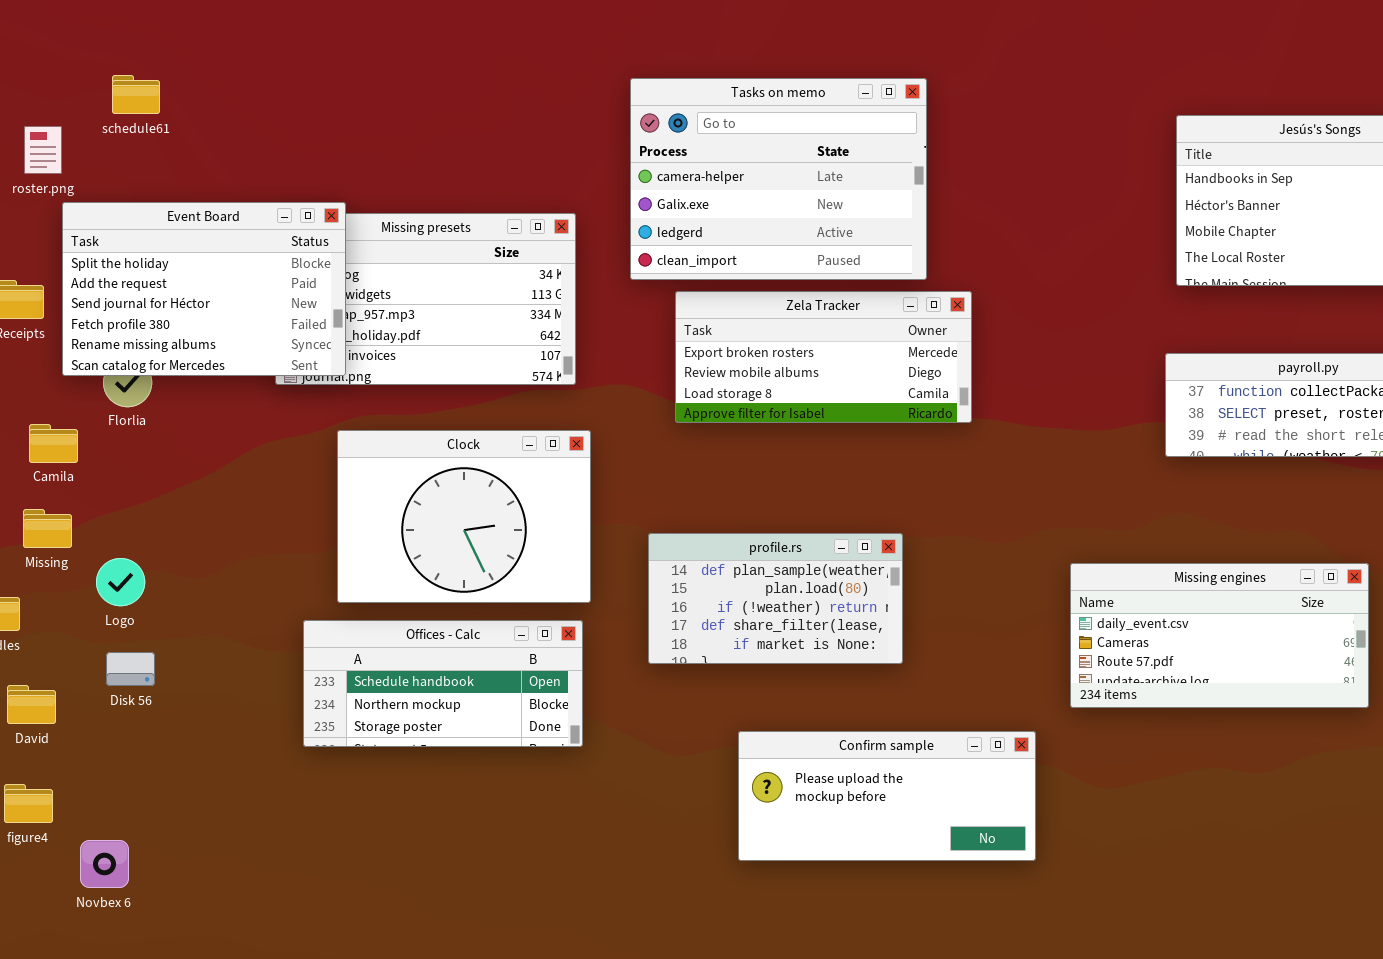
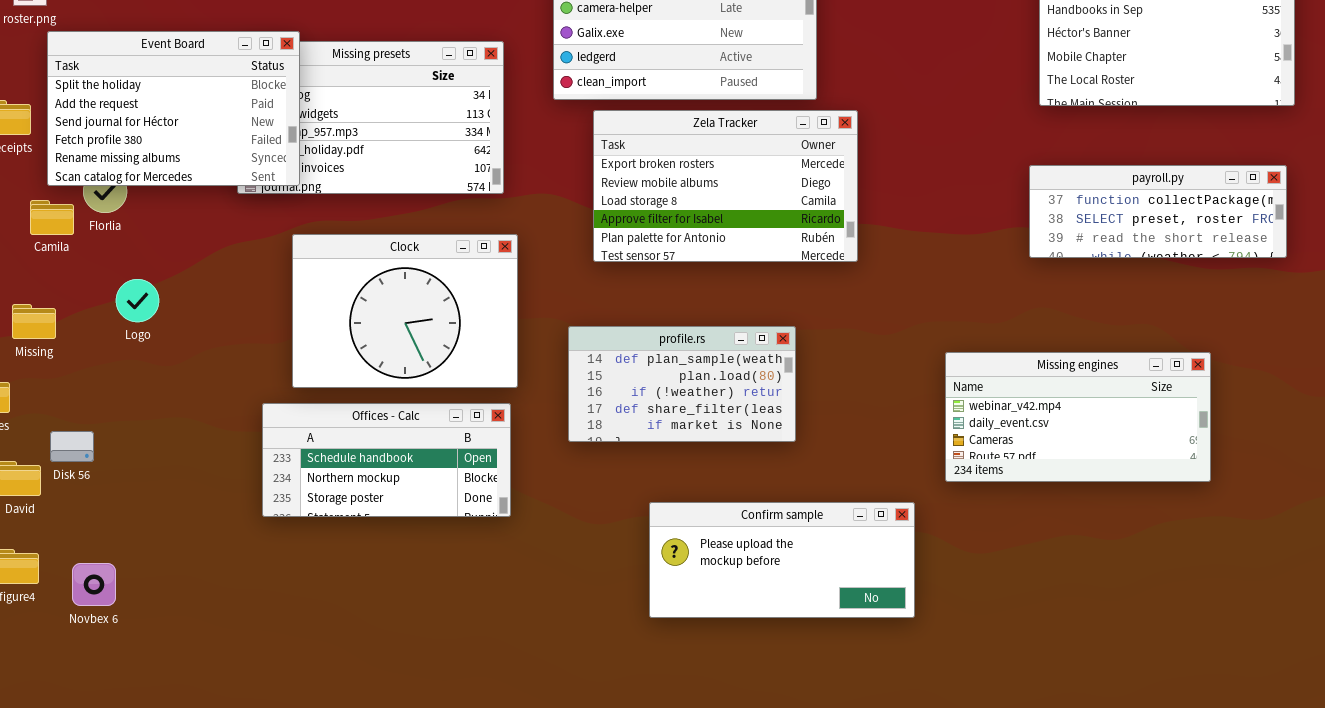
Zela Tracker: [675,291,972,423] -> [593,110,858,262], resized
Camila: [29,424,78,463] -> [30,200,74,235], moved
Logo: [96,558,145,606] -> [116,279,159,322], moved
Missing engines: [1070,563,1369,708] -> [945,352,1211,482], scrolled up 1 row
Disk 56: [106,652,155,686] -> [50,431,94,462], moved
Novbex 6: [80,840,129,888] -> [72,563,116,606], moved

